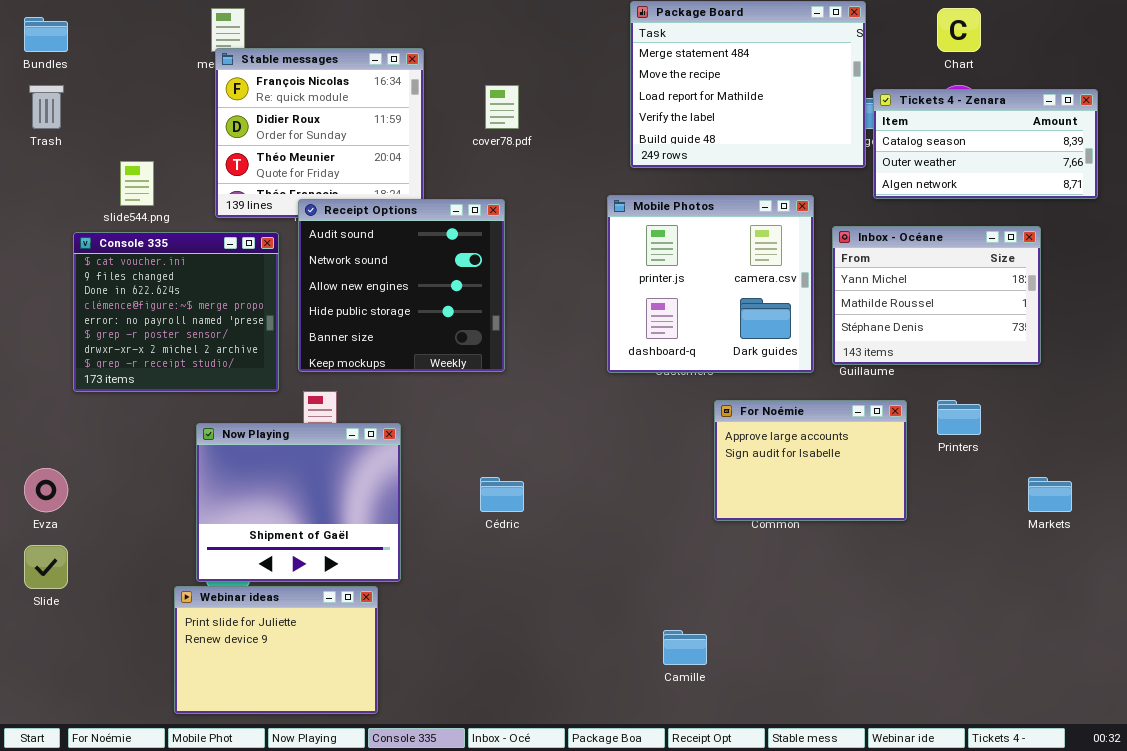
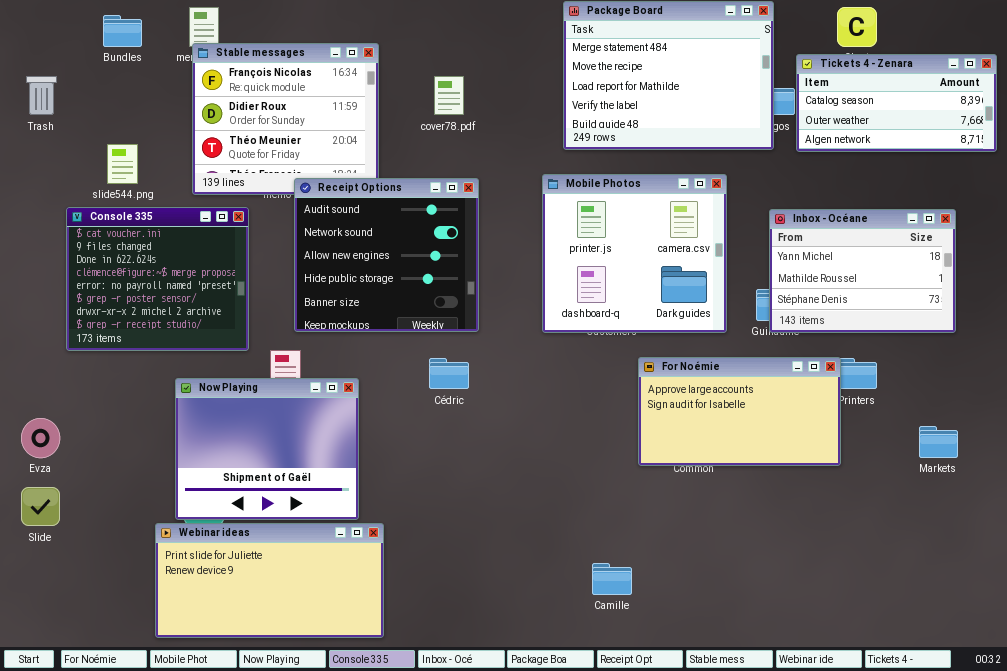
Bundles: [24,17,68,52] -> [103,15,142,47], moved
Tickets 4 - Zenara: [873,89,1098,199] -> [796,54,997,152], moved
Receipt Options: [298,199,505,372] -> [294,178,479,332], moved
Inbox - Océane: [832,226,1041,365] -> [769,209,956,333], moved
For Noémie: [714,400,907,521] -> [638,357,841,466], resized
Cédric: [480,477,524,512] -> [429,358,469,389], moved
Webinar ideas: [174,586,378,714] -> [155,523,384,638], resized

